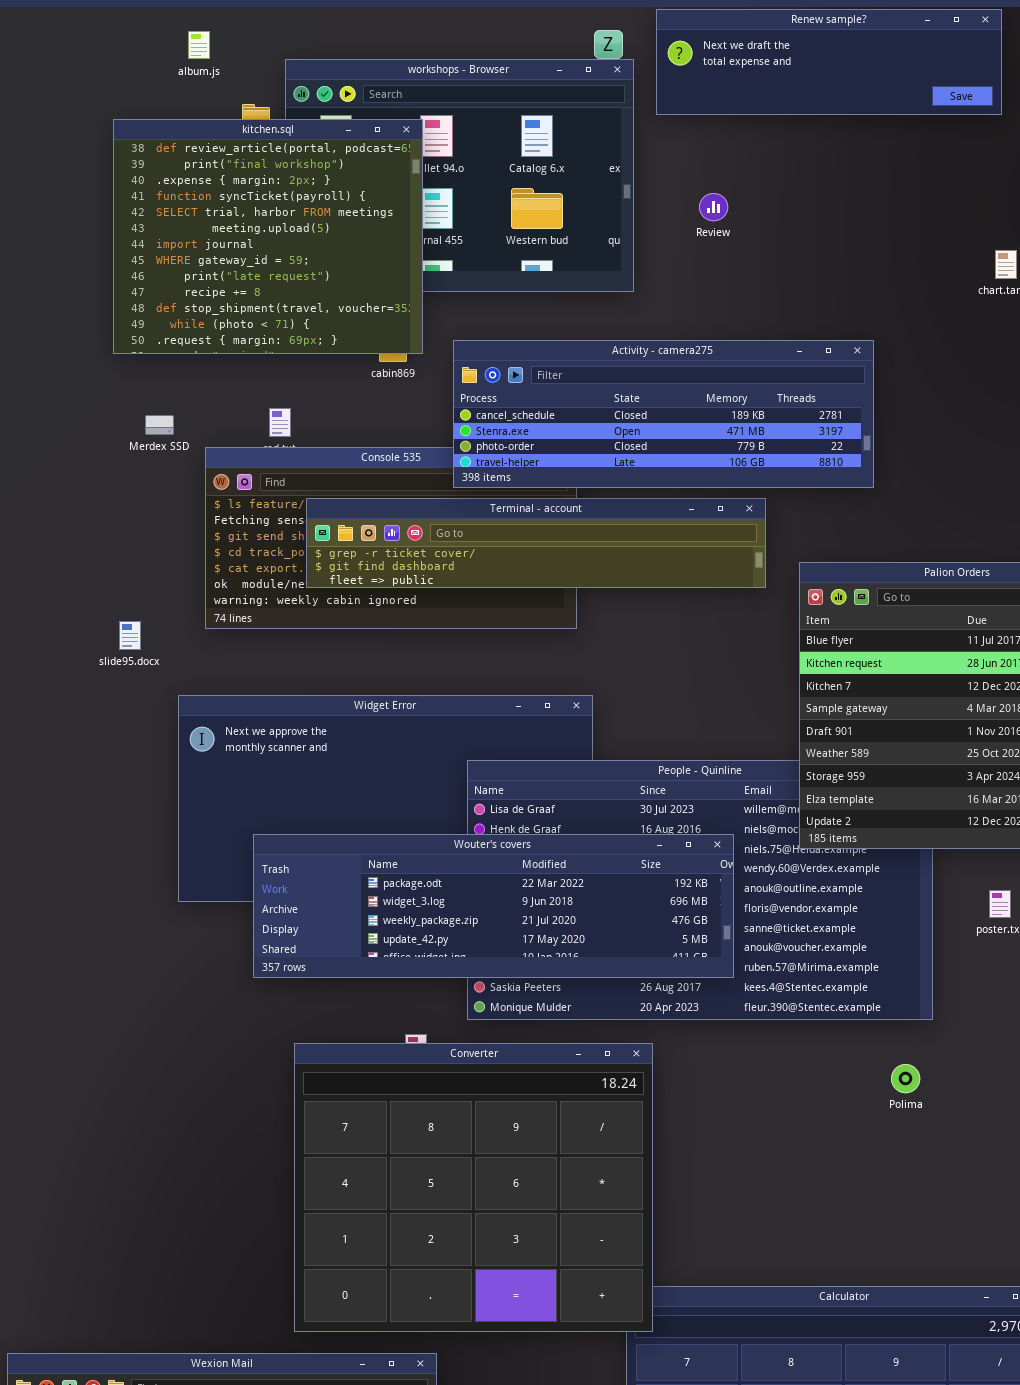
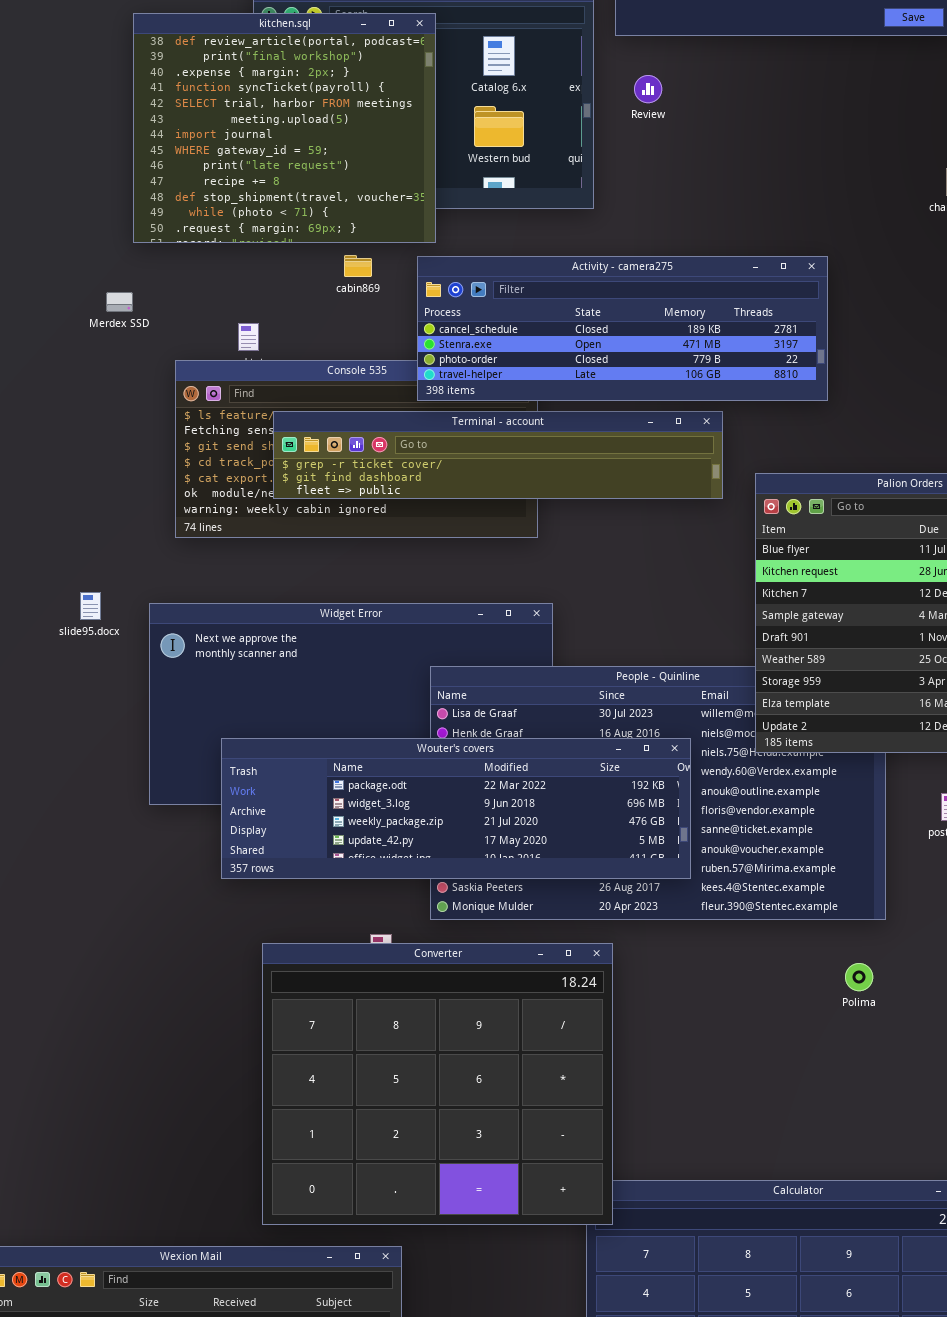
kitchen.sql: [113,119,423,354] -> [133,13,436,243], moved
Review: [699,193,728,221] -> [634,75,662,103], moved
Merdex SSD: [145,415,174,435] -> [106,292,133,312], moved
slide95.docx: [119,621,141,650] -> [80,592,101,620], moved

